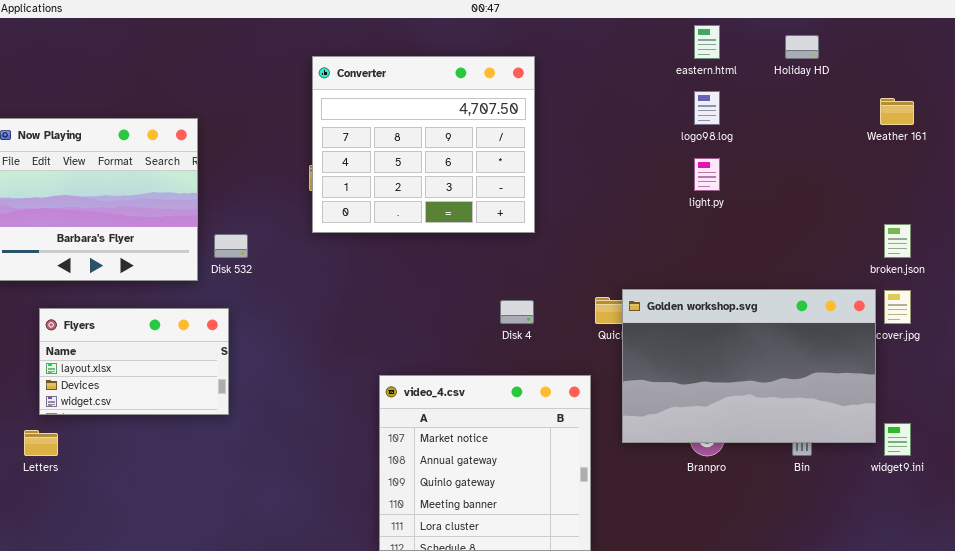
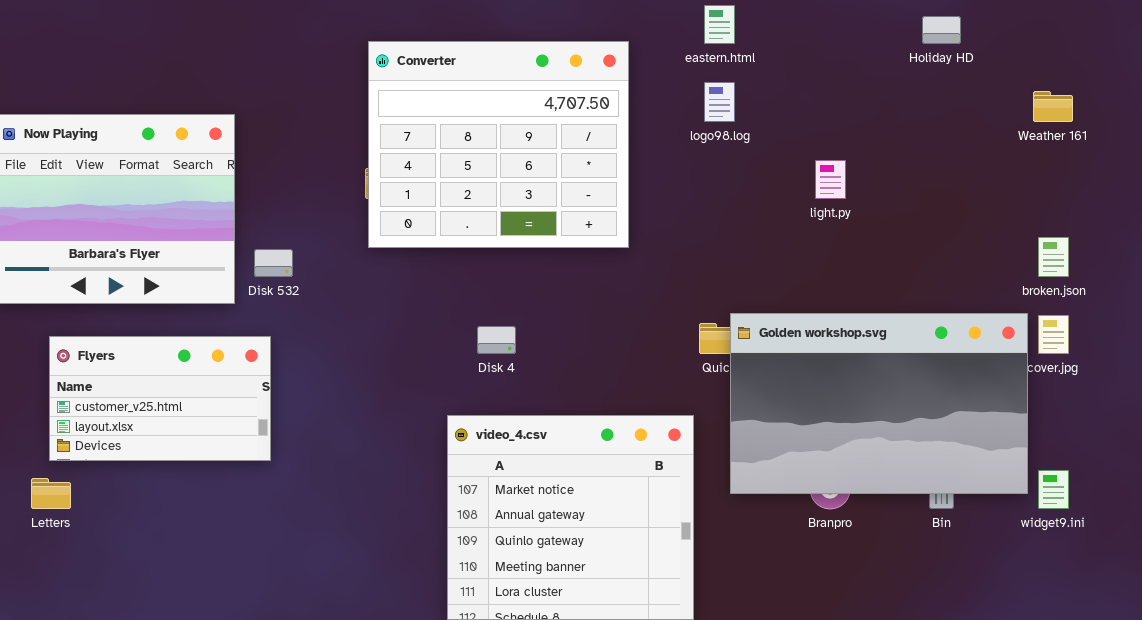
eastern.html: [694,25,720,59] -> [704,5,735,44], moved
logo98.log: [694,91,720,125] -> [704,82,735,122], moved
Disk 4: [500,300,534,324] -> [477,326,516,354], moved
Flyers: [39,308,229,415] -> [49,336,271,461], scrolled up 1 row

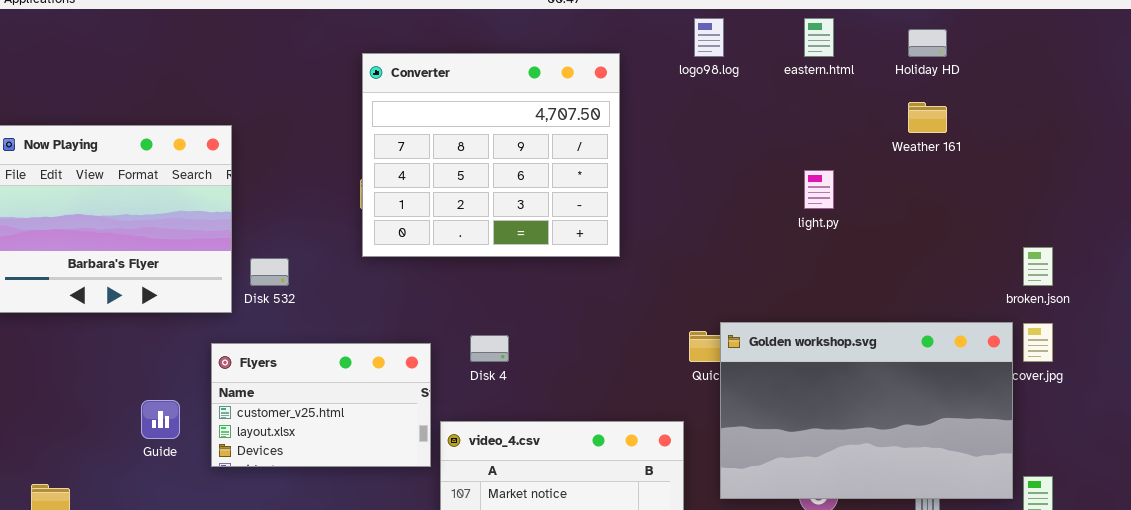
eastern.html: [704,5,735,44] -> [804,18,834,57], moved
logo98.log: [704,82,735,122] -> [694,18,724,57], moved
Weather 161: [1033,91,1073,122] -> [908,102,947,133], moved
Flyers: [49,336,271,461] -> [211,343,431,467], moved

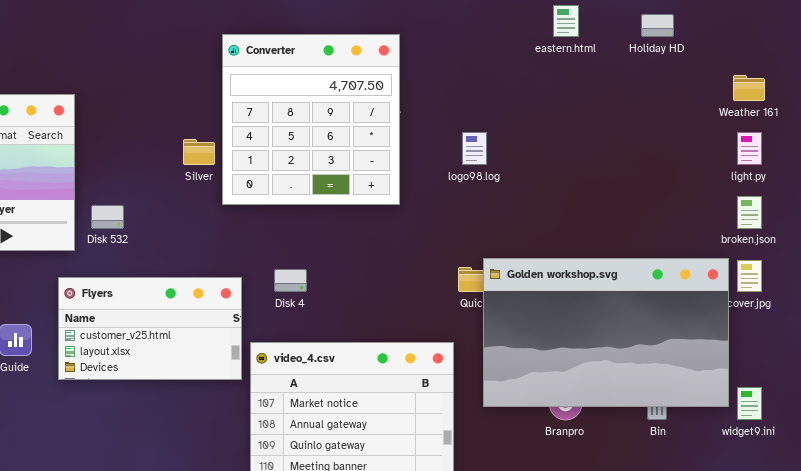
logo98.log: [694,18,724,57] -> [462,132,487,165], moved
Converter: [362,53,620,257] -> [222,34,400,205], resized
Weather 161: [908,102,947,133] -> [733,75,765,101], moved
light.py: [804,170,834,209] -> [737,132,762,165], moved

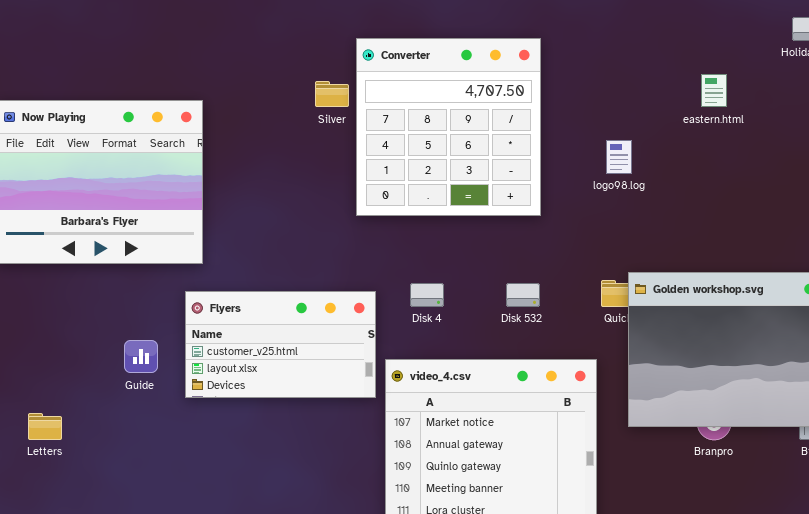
eastern.html: [553,5,579,37] -> [701,74,727,107], moved
Silver: [183,139,215,165] -> [315,81,349,107], moved
Disk 532: [91,205,124,229] -> [506,283,540,307], moved

